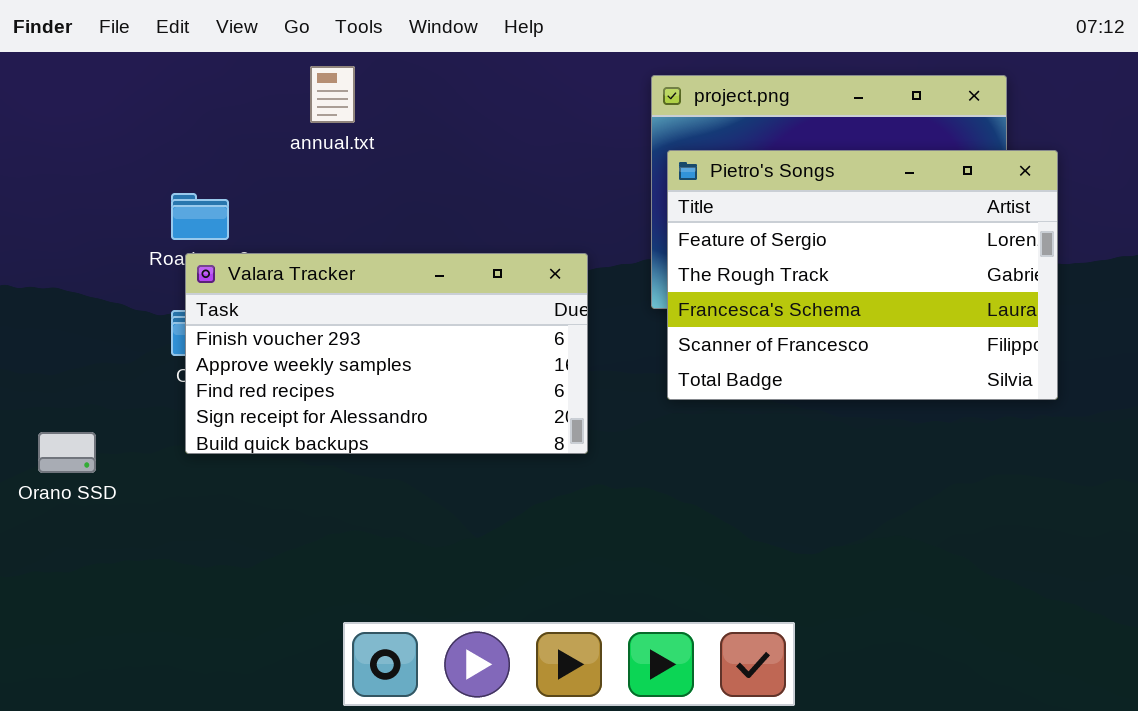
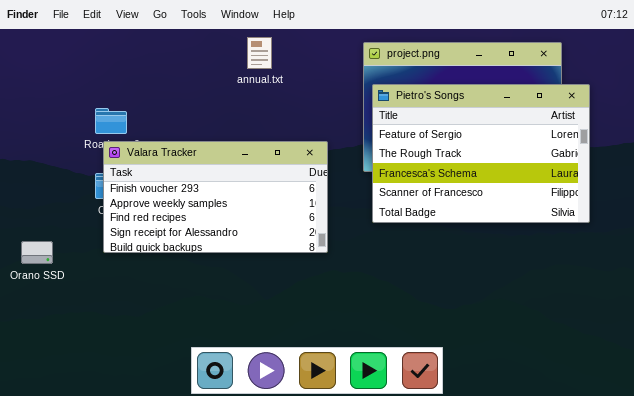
annual.txt: [310,66,355,123] -> [247,37,272,69], moved

